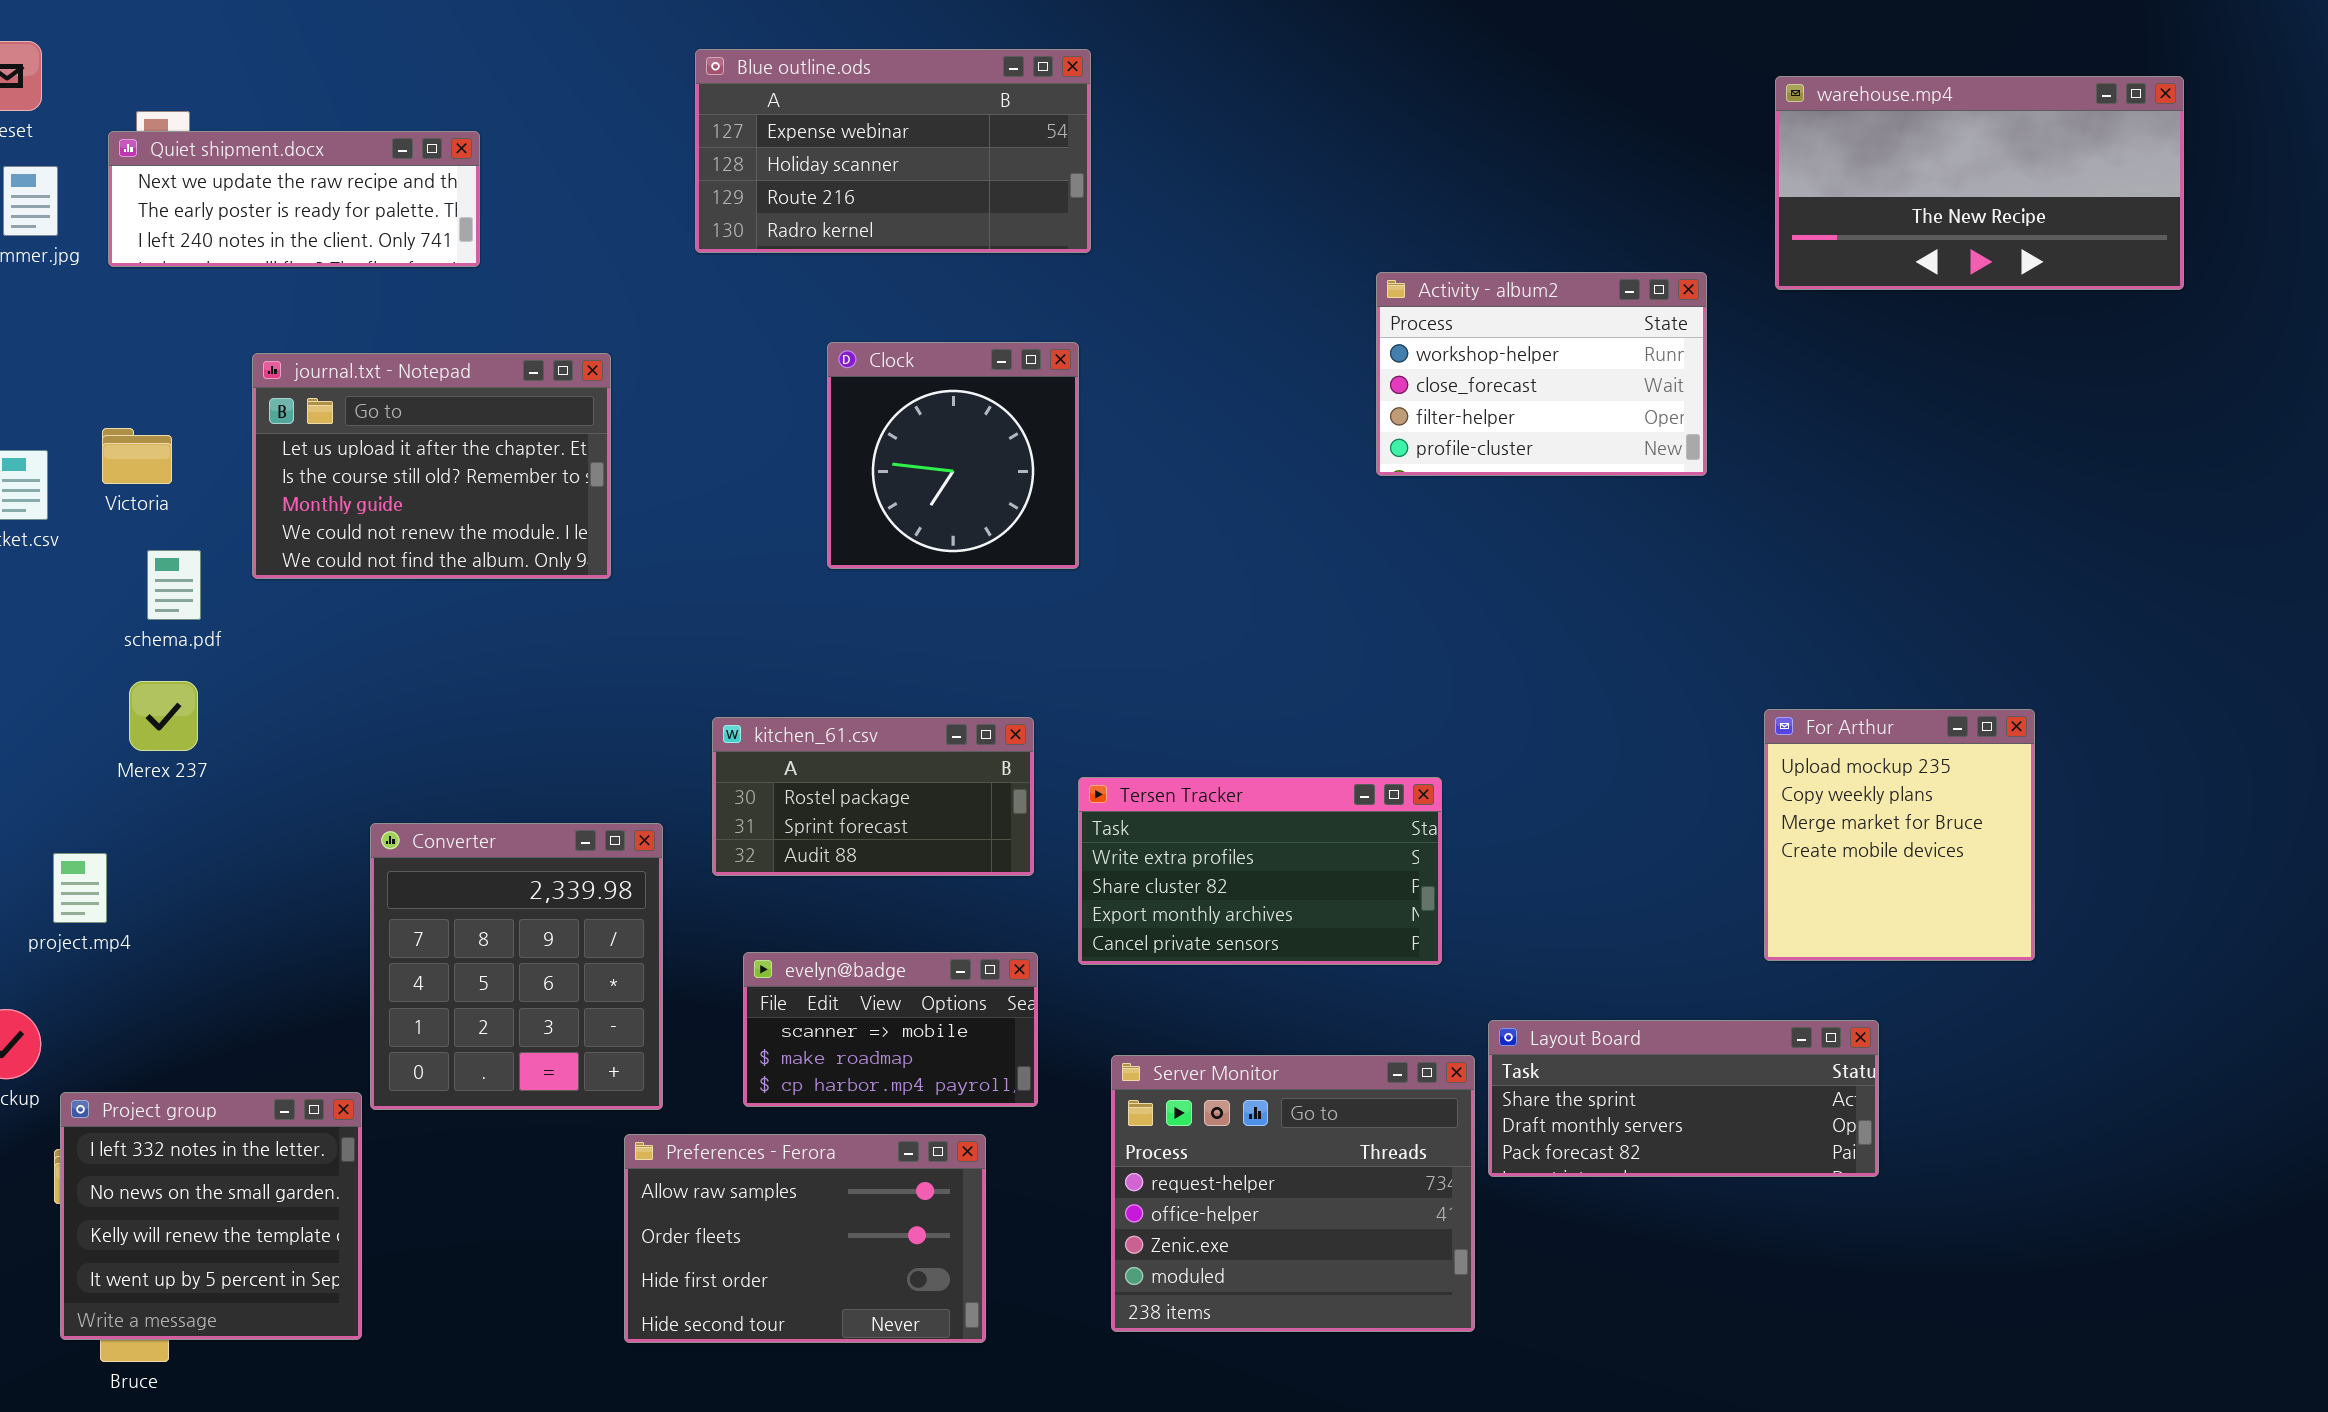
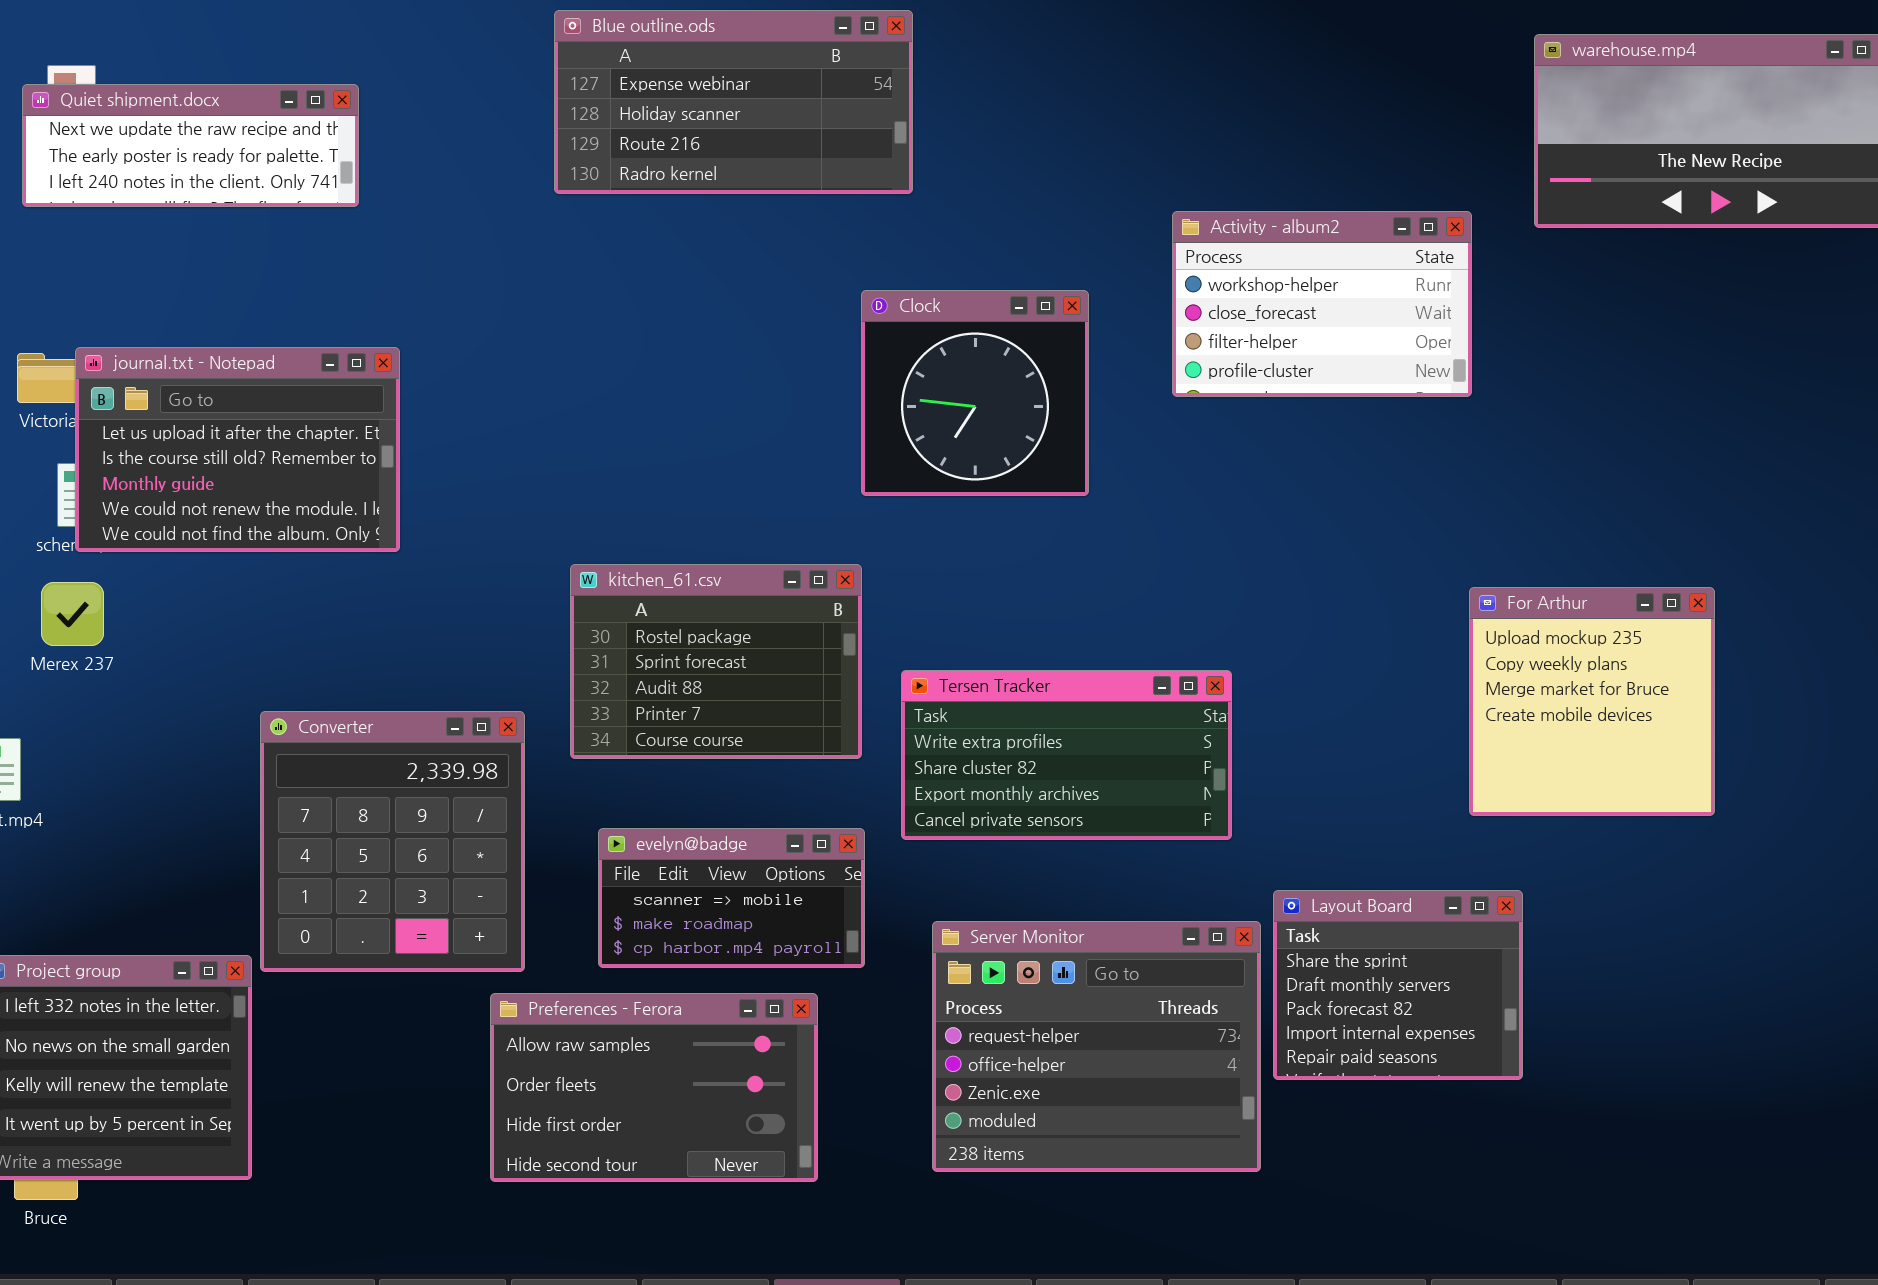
Clock: [827,342,1079,569] -> [861,290,1089,496], moved
journal.txt - Notepad: [252,353,611,579] -> [75,347,400,552], moved
For Arthur: [1764,709,2035,961] -> [1469,587,1715,816], moved
kitchen_61.csv: [712,717,1034,876] -> [570,564,862,759], resized
Layout Board: [1488,1020,1879,1177] -> [1273,890,1523,1080], resized

